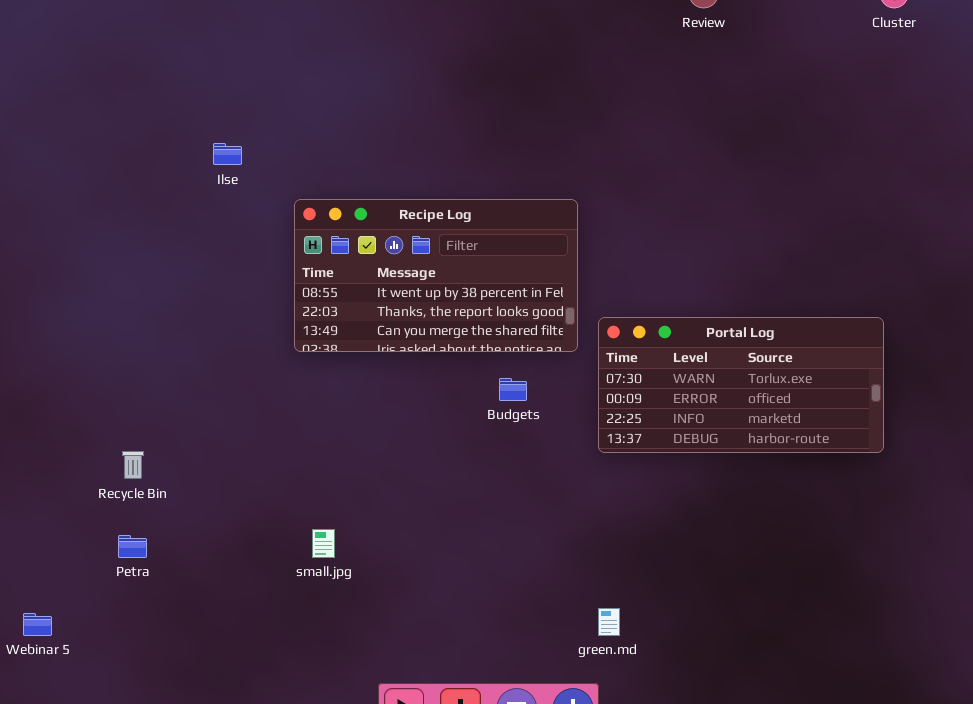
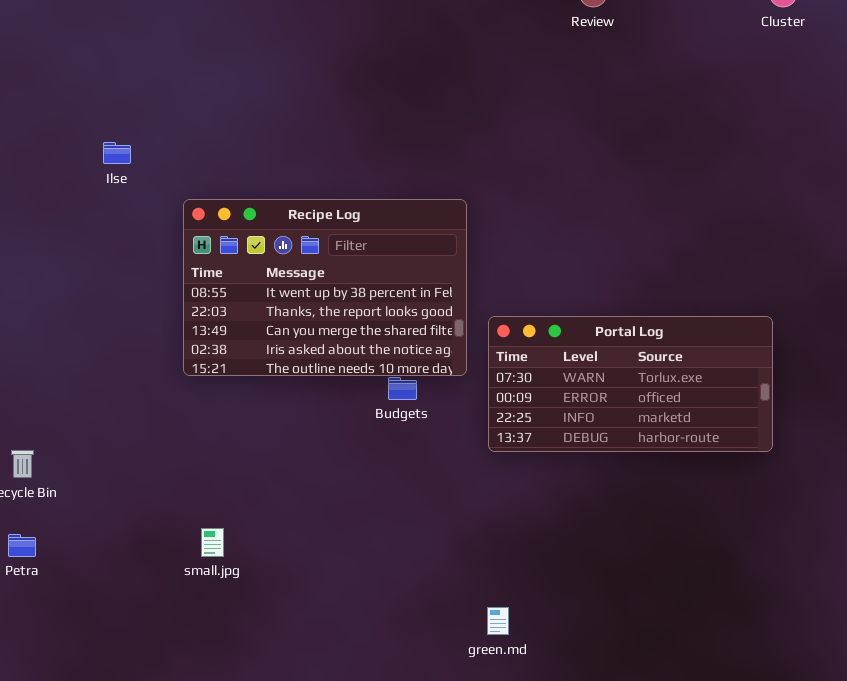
Recipe Log: [294,199,578,352] -> [183,199,467,376], resized

